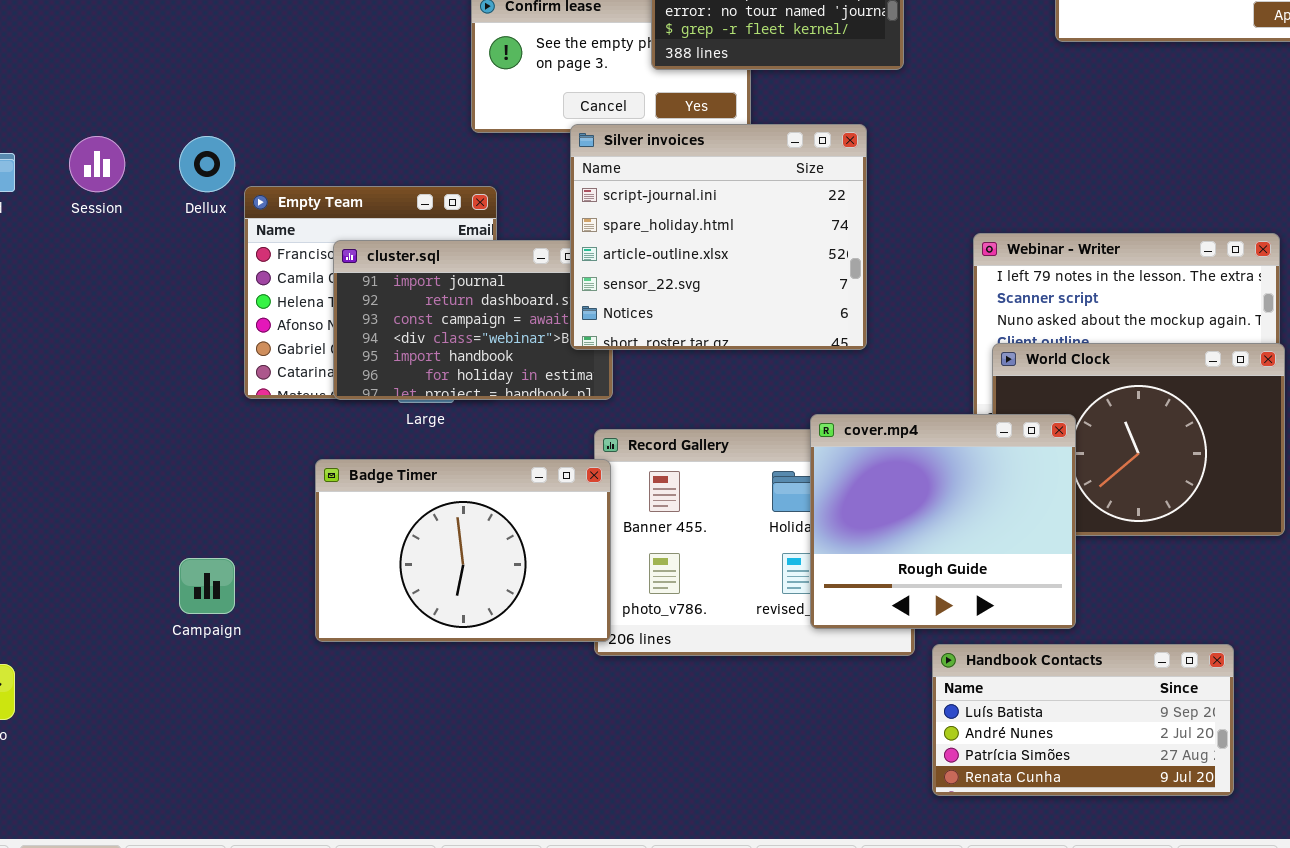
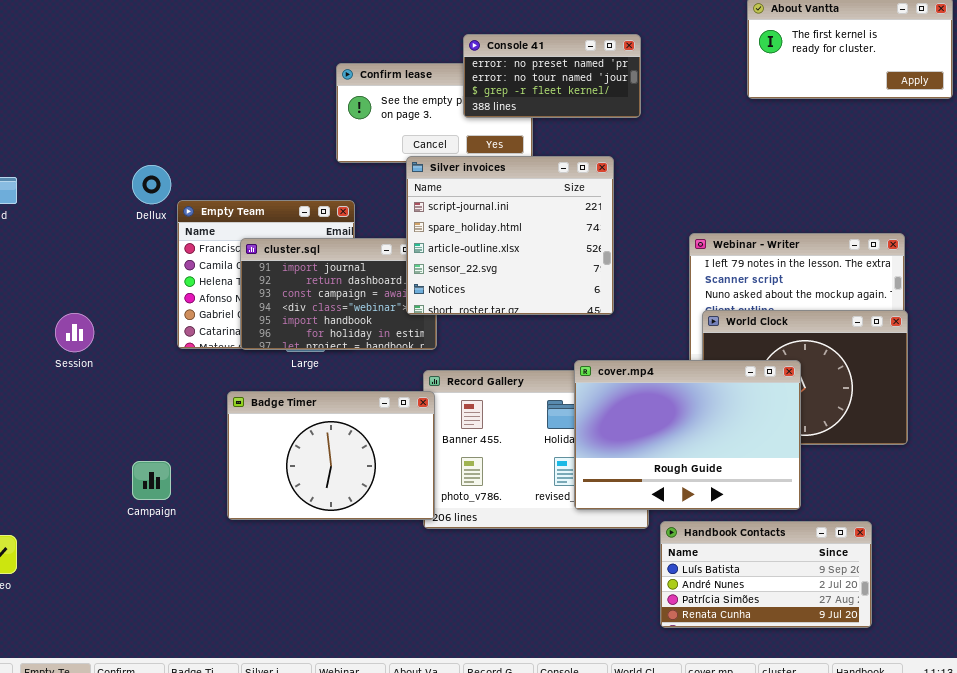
Session: [69,136,125,192] -> [55,313,94,352], moved
cover.mp4: [810,414,1076,629] -> [574,360,801,510], resized

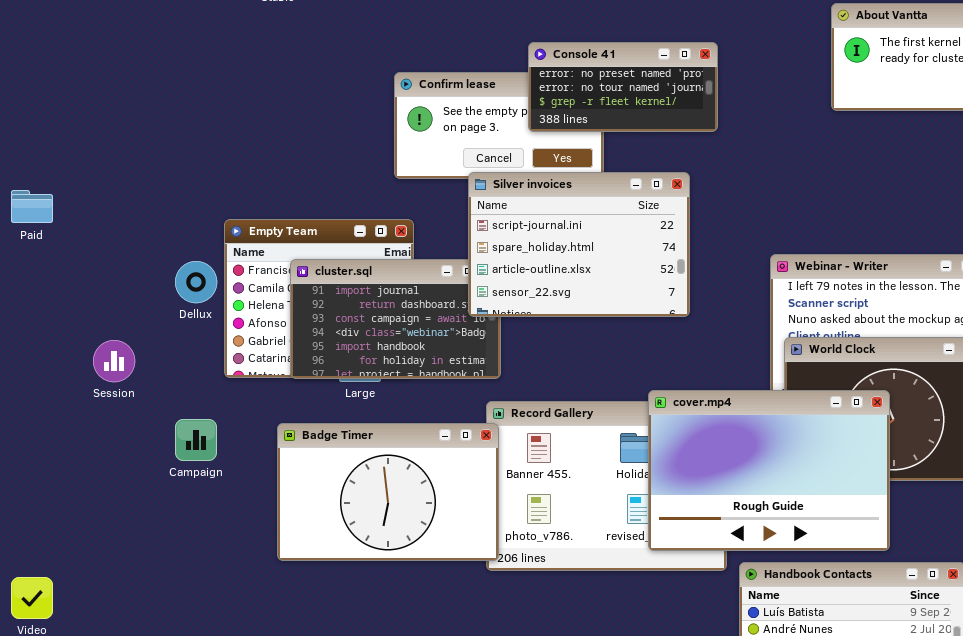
Silver invoices: [406,156,614,315] -> [468,172,690,317], resized
Dellux: [132,165,171,204] -> [175,261,217,303], moved
Campaign: [132,461,171,500] -> [175,419,217,461], moved

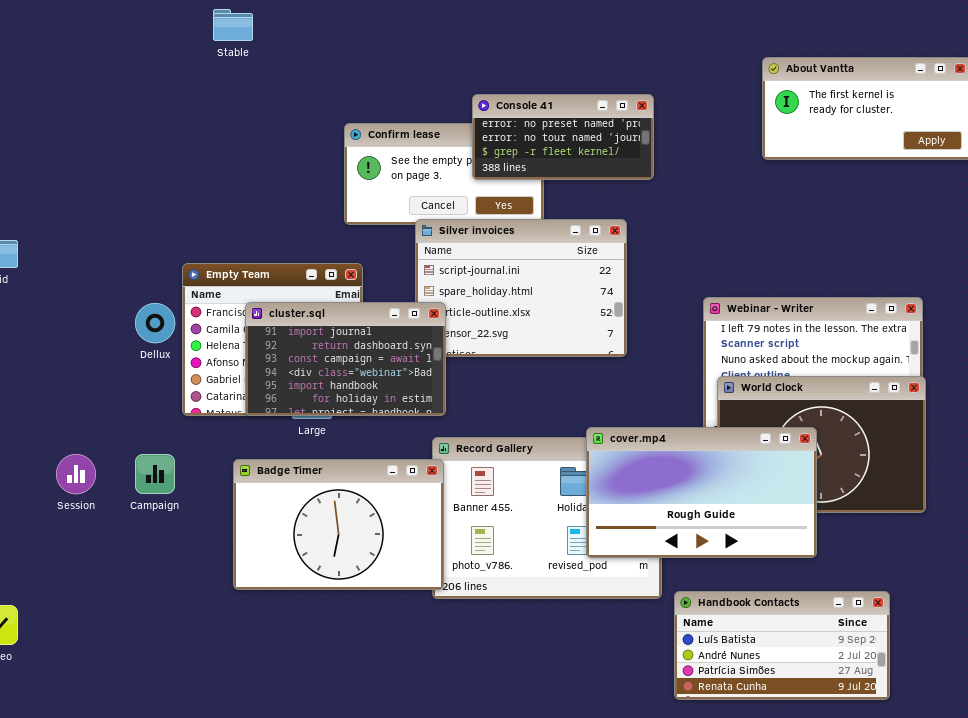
cluster.sql: [290,259,501,379] -> [245,302,446,416], raised
Session: [93,340,135,382] -> [56,454,96,494], moved
cover.mp4: [648,390,890,551] -> [586,427,817,558], resized

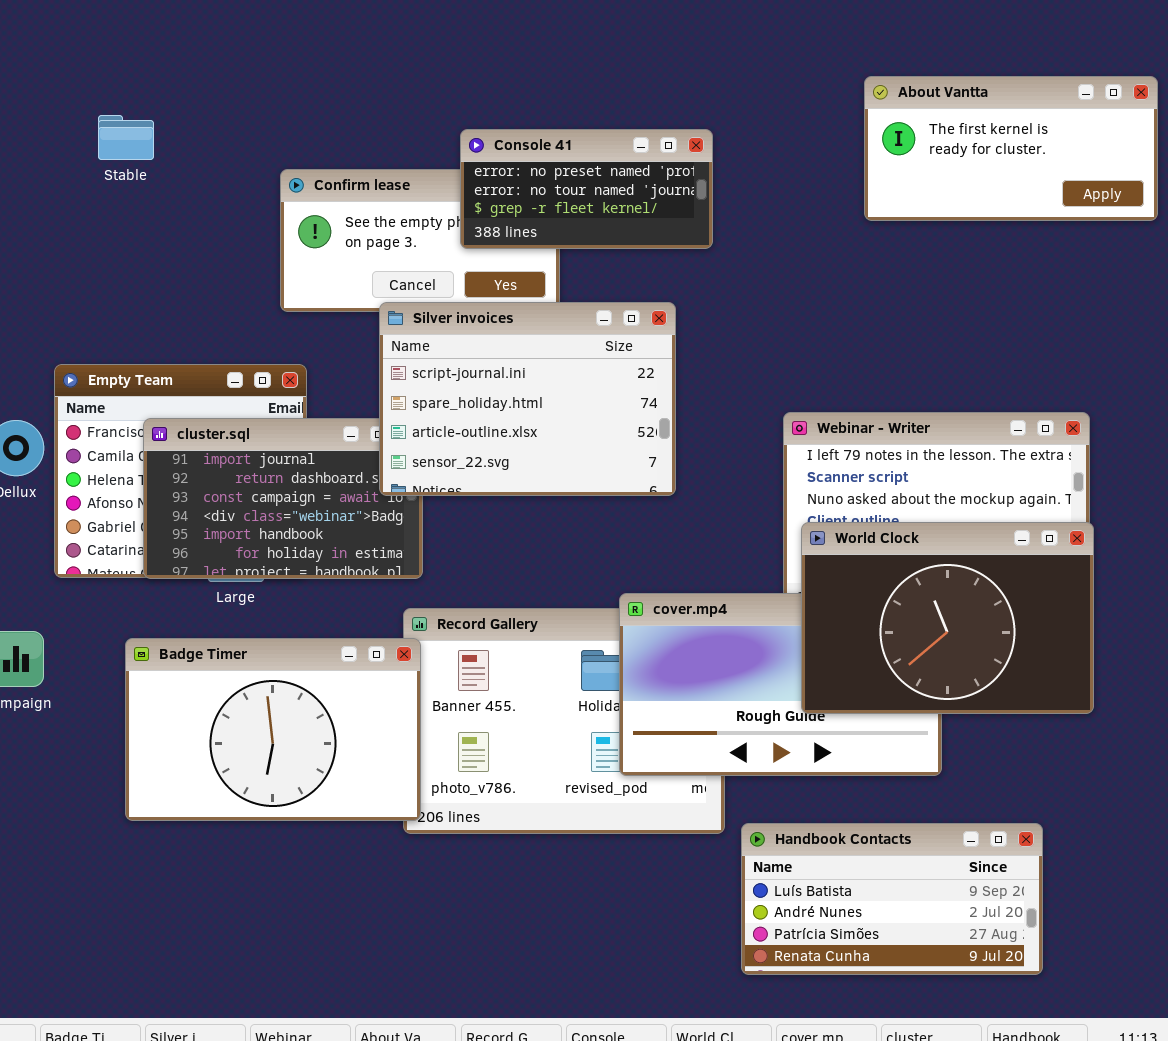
Stable: [213,9,253,41] -> [98,115,154,160], moved
Silver invoices: [415,219,627,357] -> [379,302,676,496], raised
World Clock: [717,376,926,513] -> [801,522,1094,714], raised

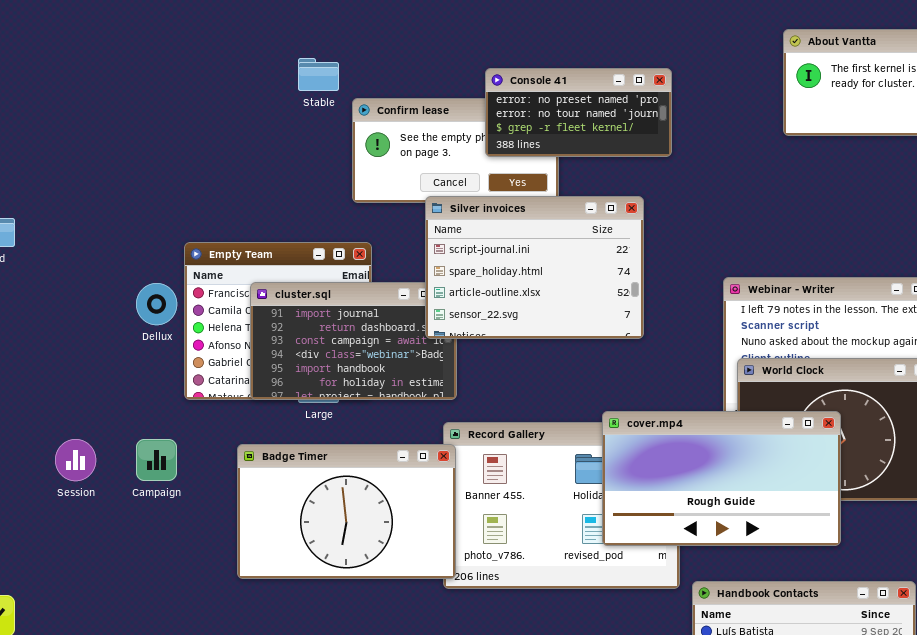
Stable: [98,115,154,160] -> [298,58,339,91], moved
cover.mp4: [619,593,942,776] -> [602,411,841,546], raised

